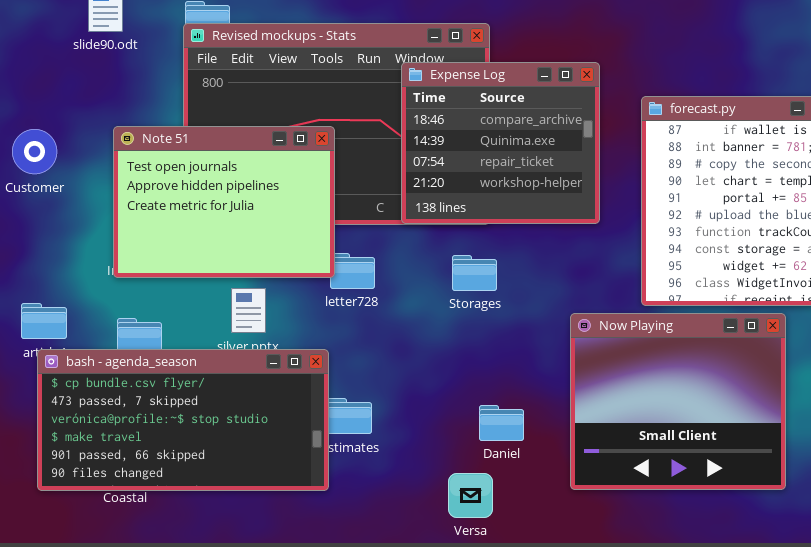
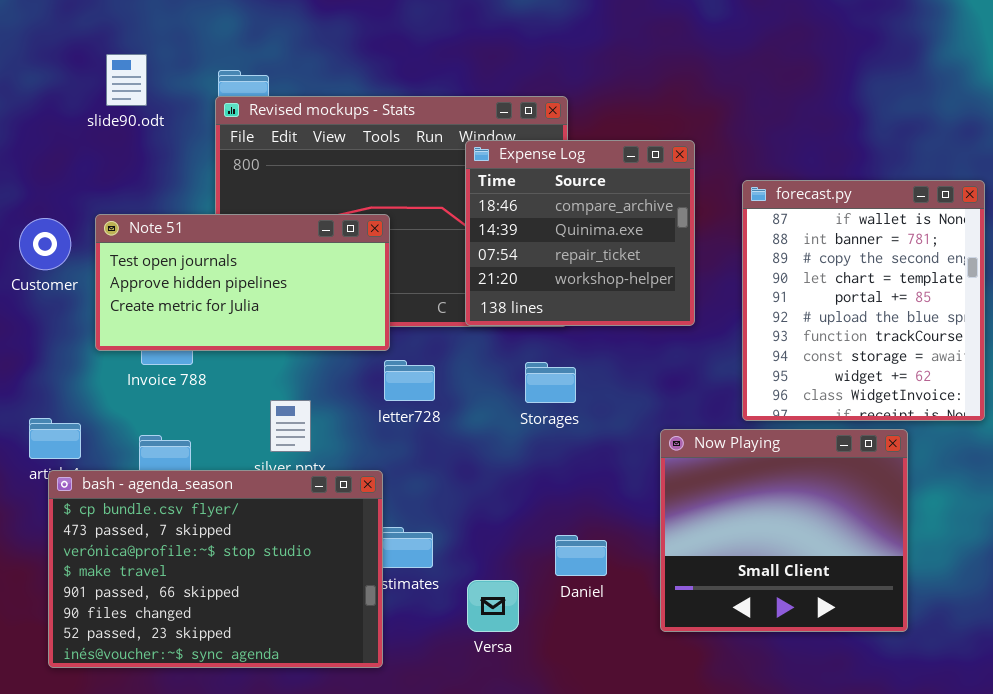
Note 51: [113,126,335,278] -> [95,214,390,351], resized
bash - agenda_season: [37,349,329,491] -> [48,470,383,668], resized
Versa: [448,473,493,518] -> [467,580,519,632], moved

